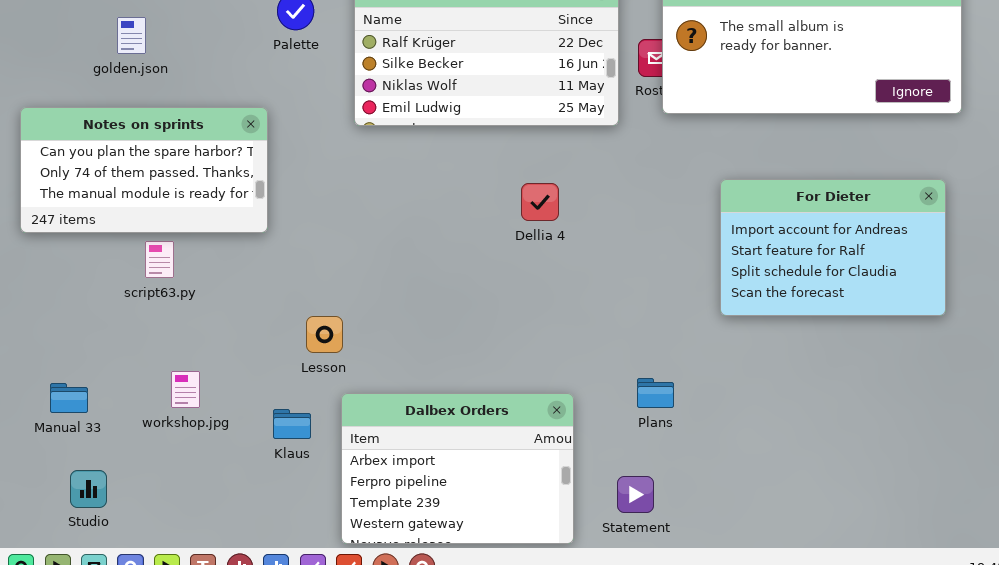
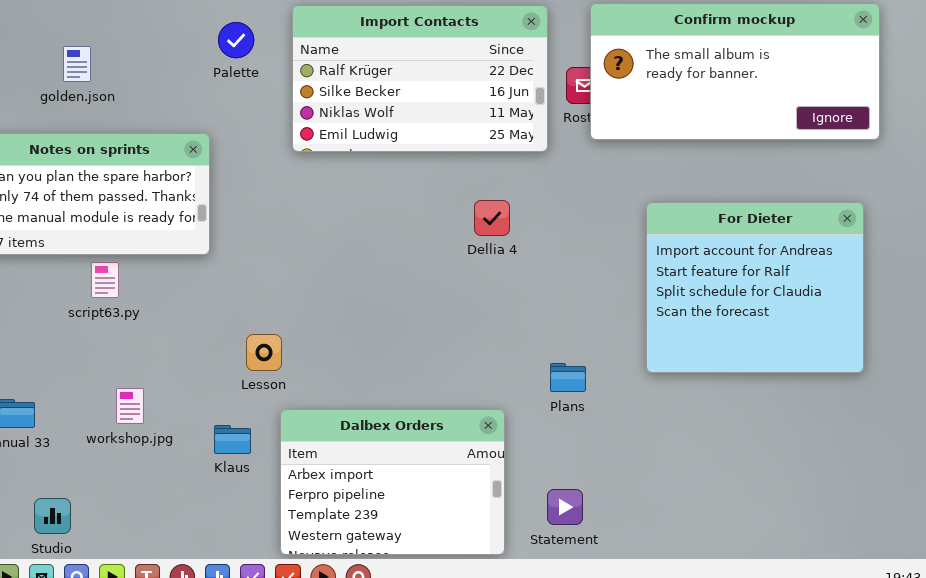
For Dieter: [720,179,946,316] -> [646,202,864,373], resized
Dellia 4: [521,183,559,221] -> [474,200,510,236], moved
Plans: [637,378,674,408] -> [550,363,586,392], moved
Studio: [70,470,107,508] -> [34,498,71,534], moved

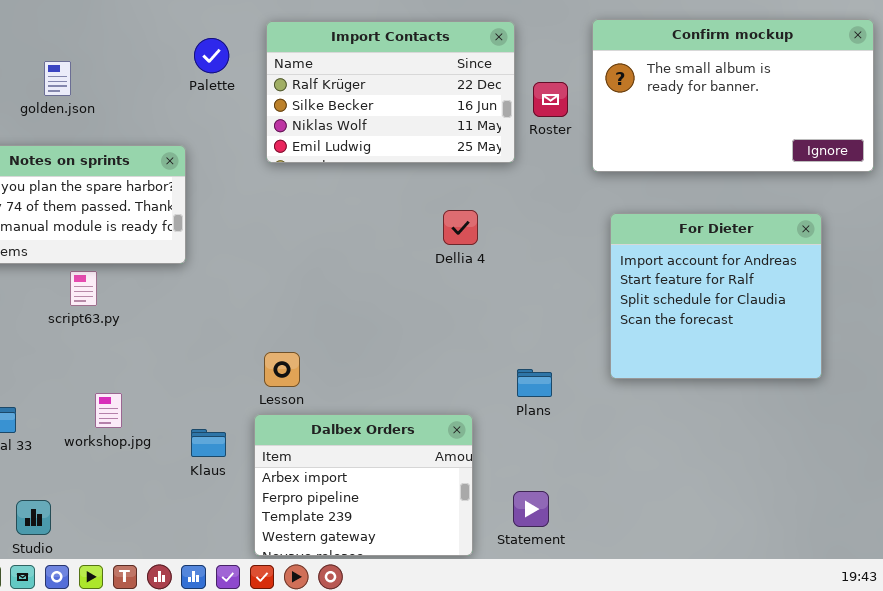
Confirm mockup: [590,3,880,140] -> [592,19,874,172], moved, resized
Lesson: [246,334,282,371] -> [264,352,300,387], moved

